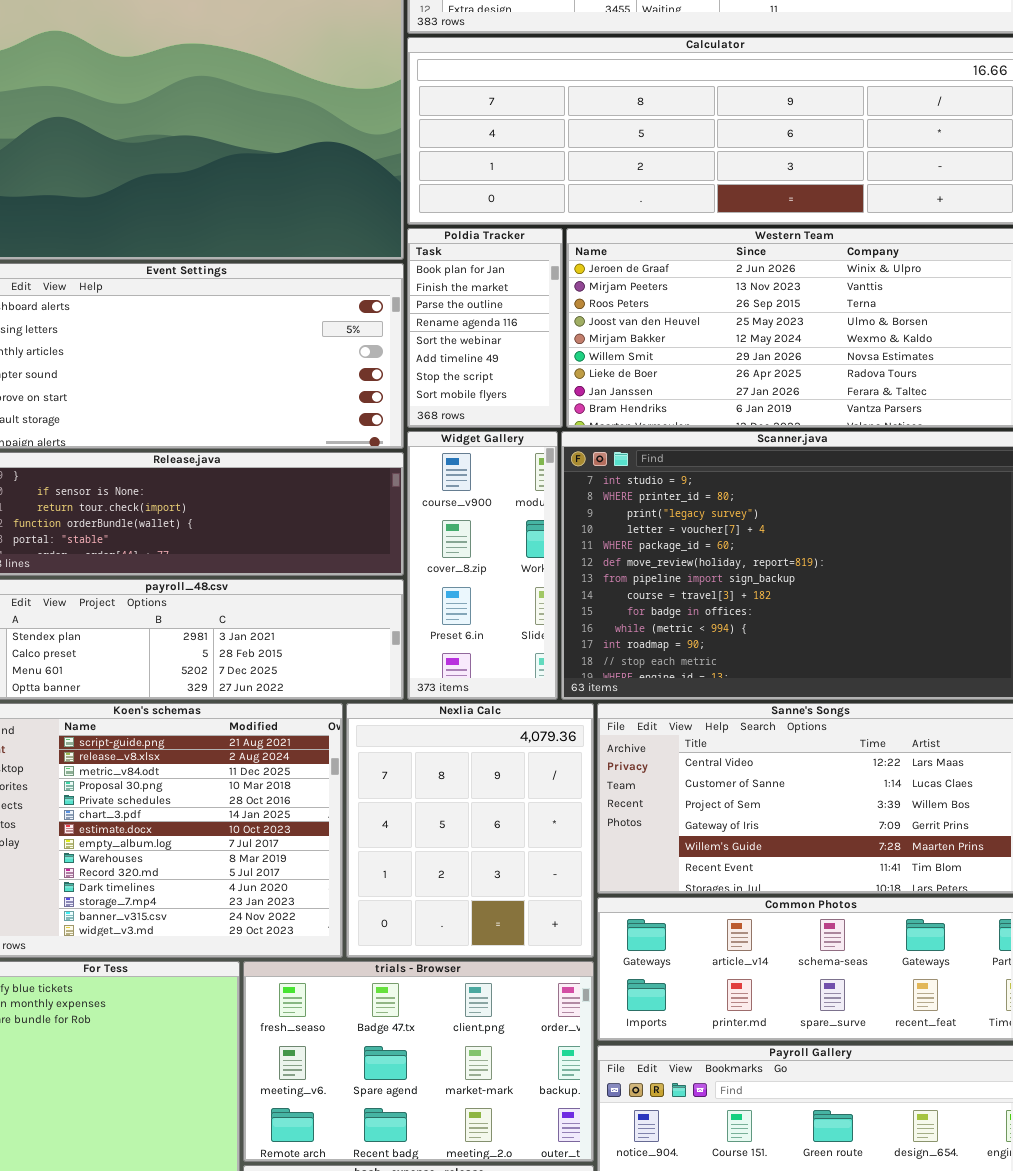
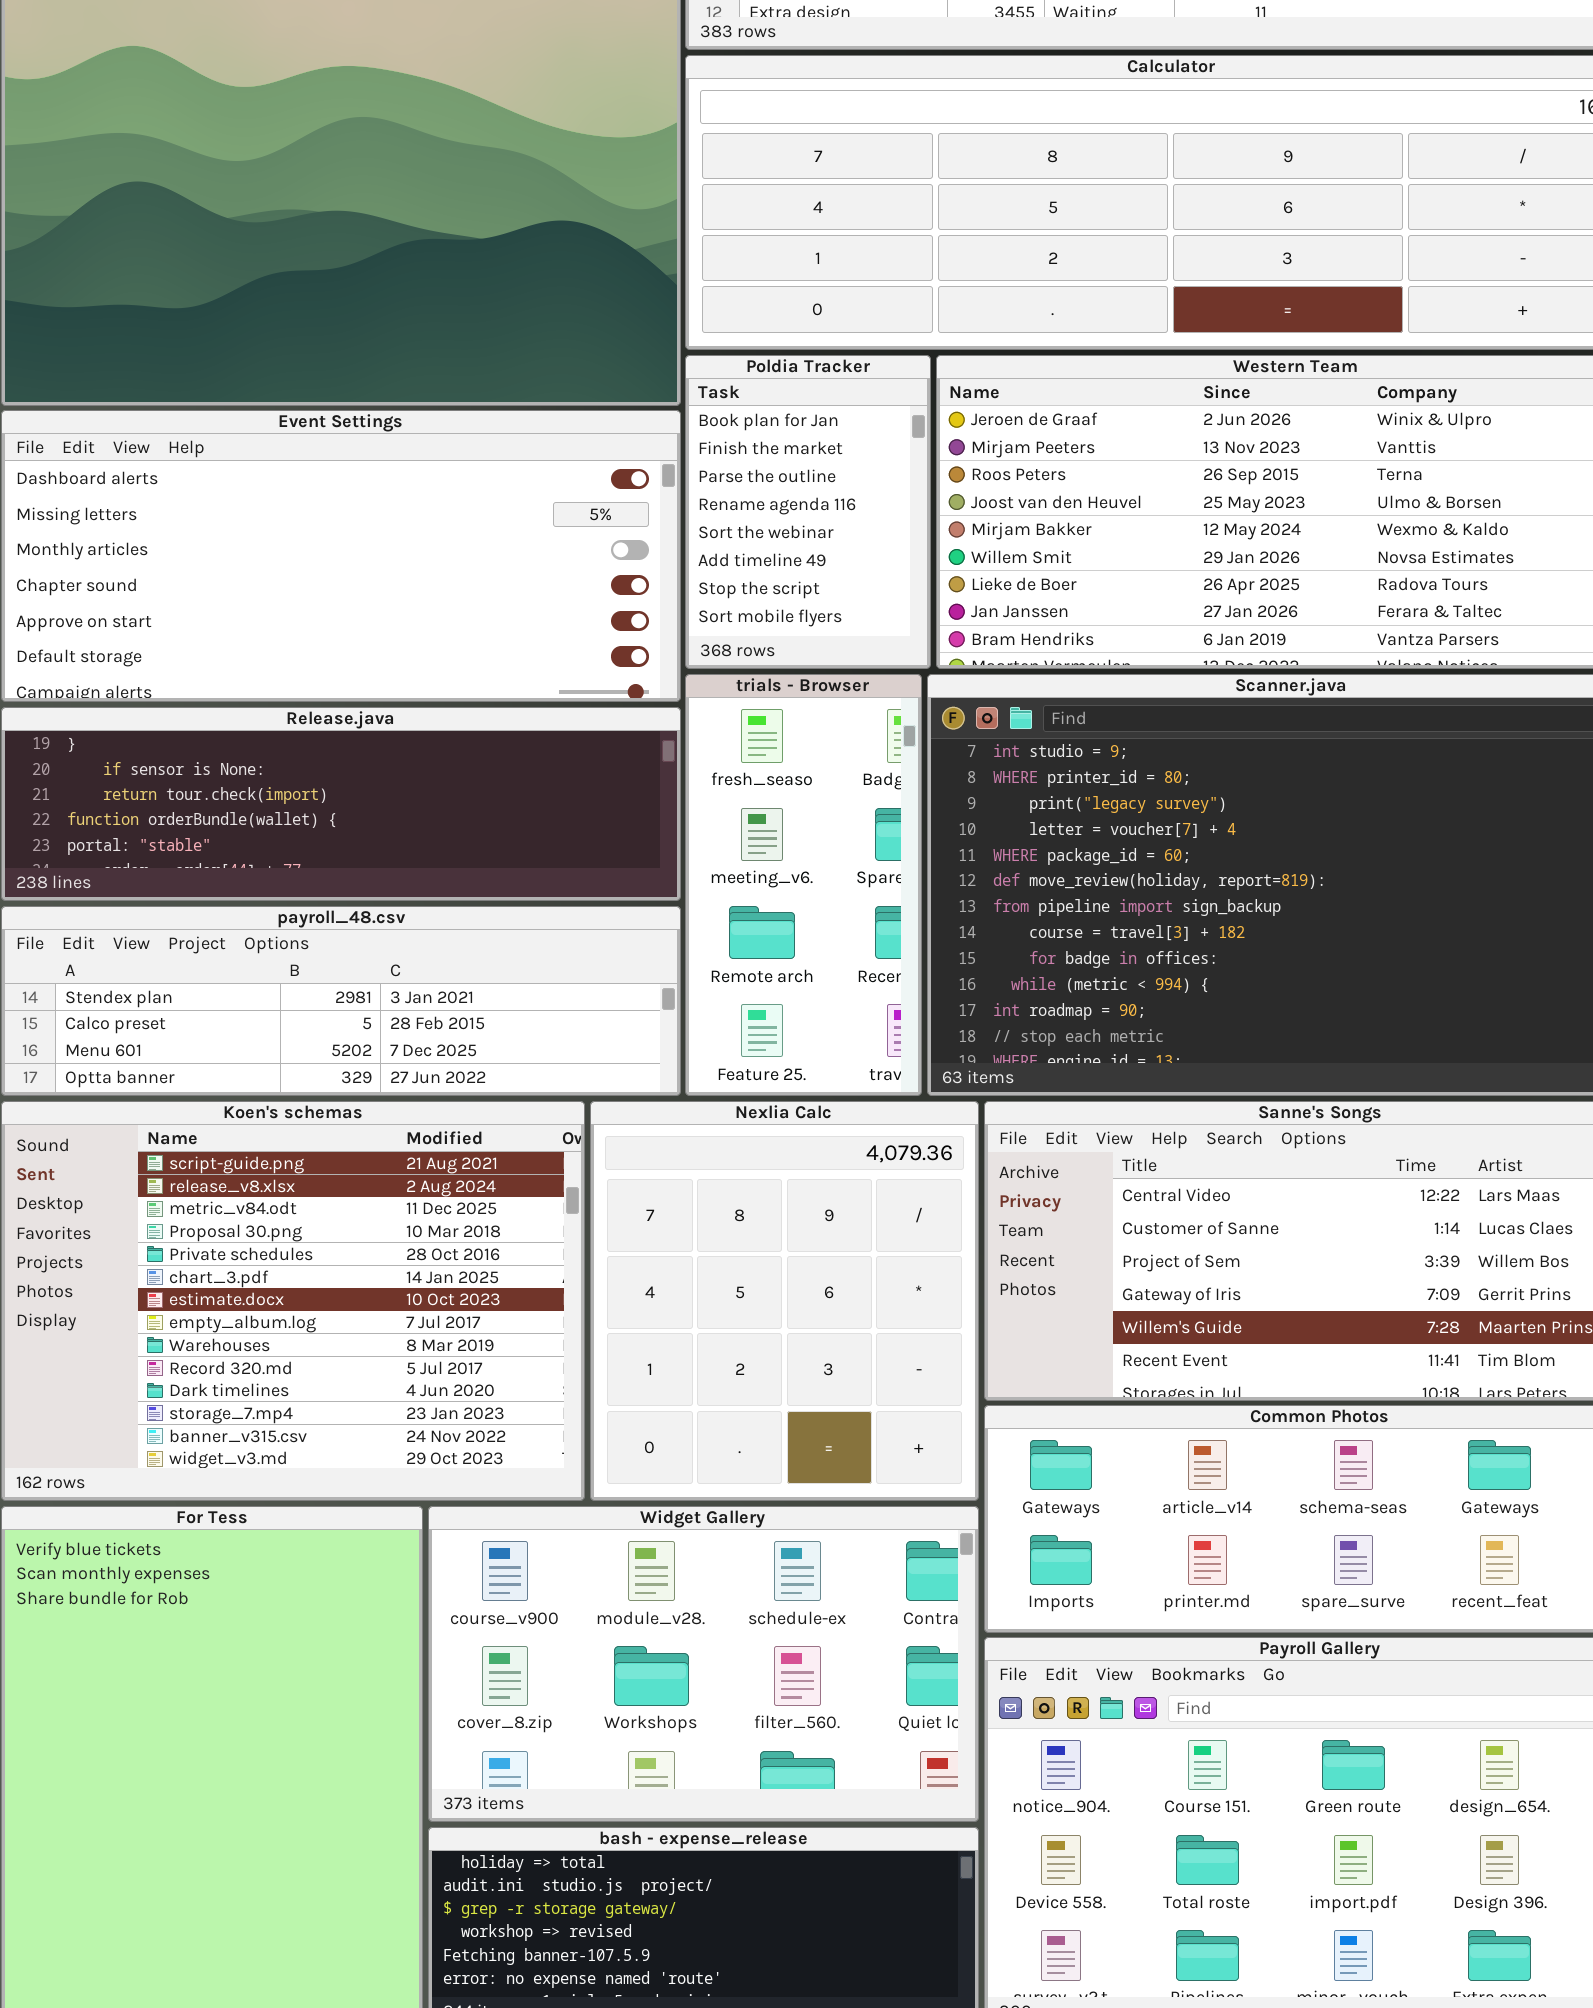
Widget Gallery: [407,431,558,700] -> [428,1506,979,1822], moved, resized
trials - Browser: [243,961,594,1162] -> [685,674,922,1096], moved, resized

